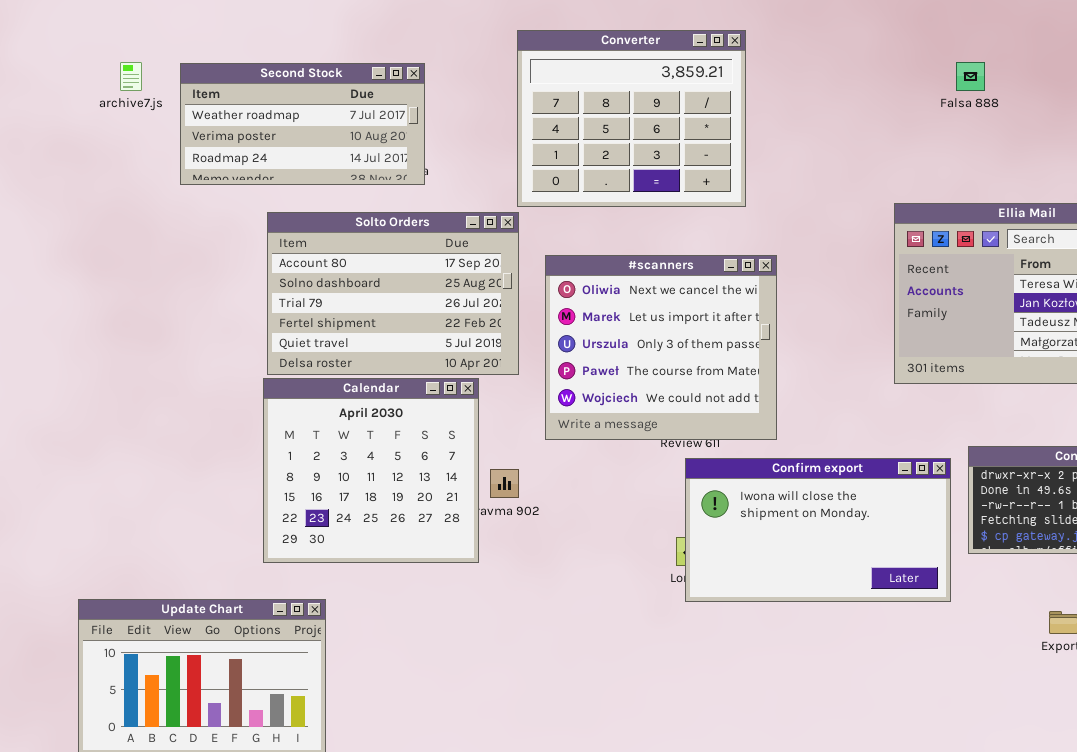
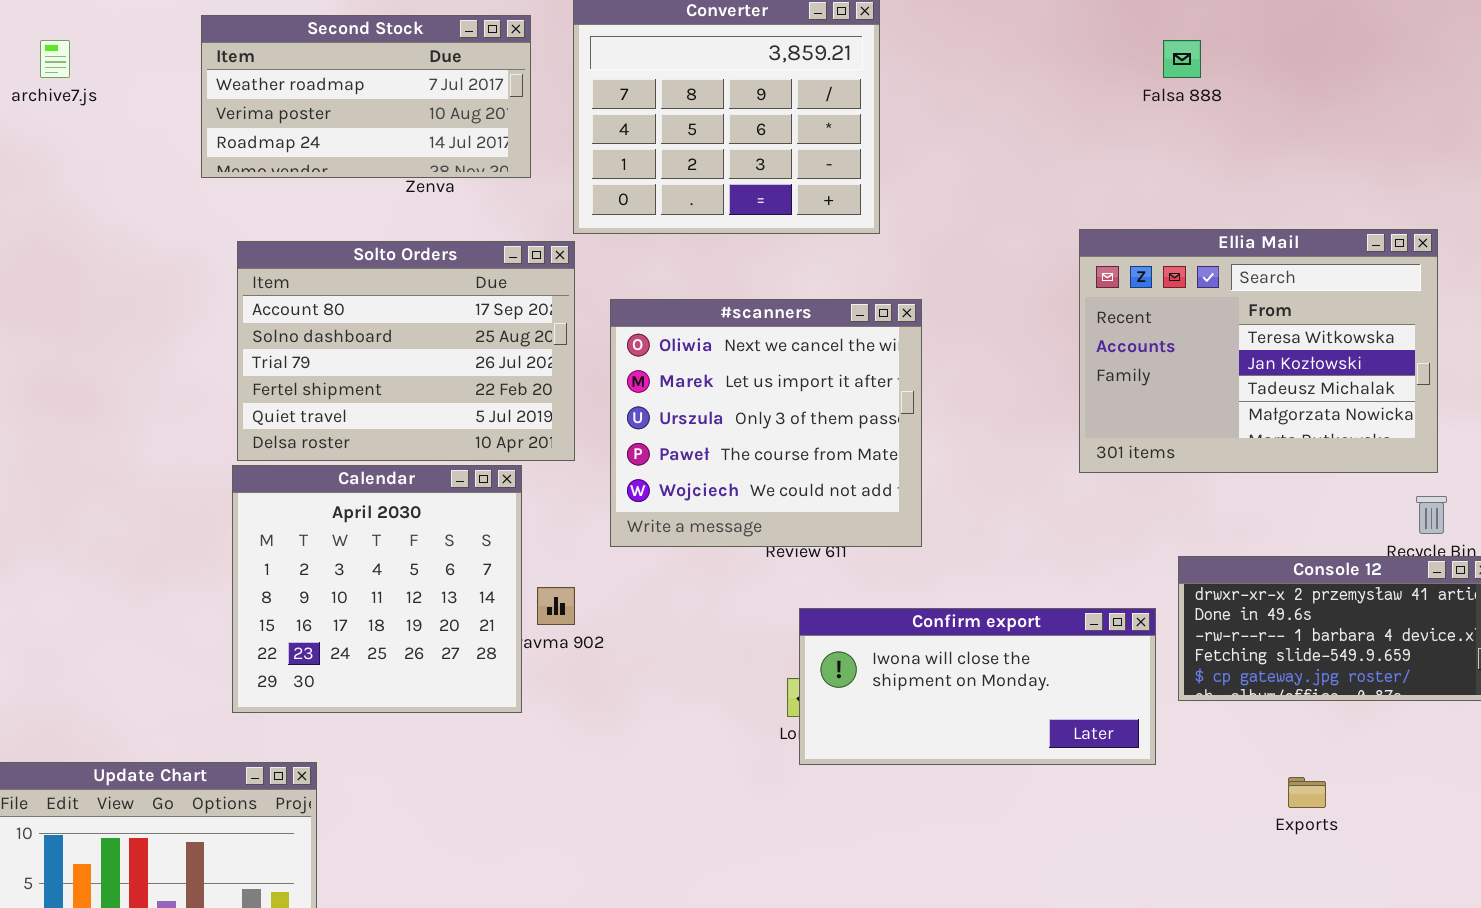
Second Stock: [180,63,425,185] -> [201,15,531,178], moved
Confirm export: [685,458,951,602] -> [799,608,1156,765], resized

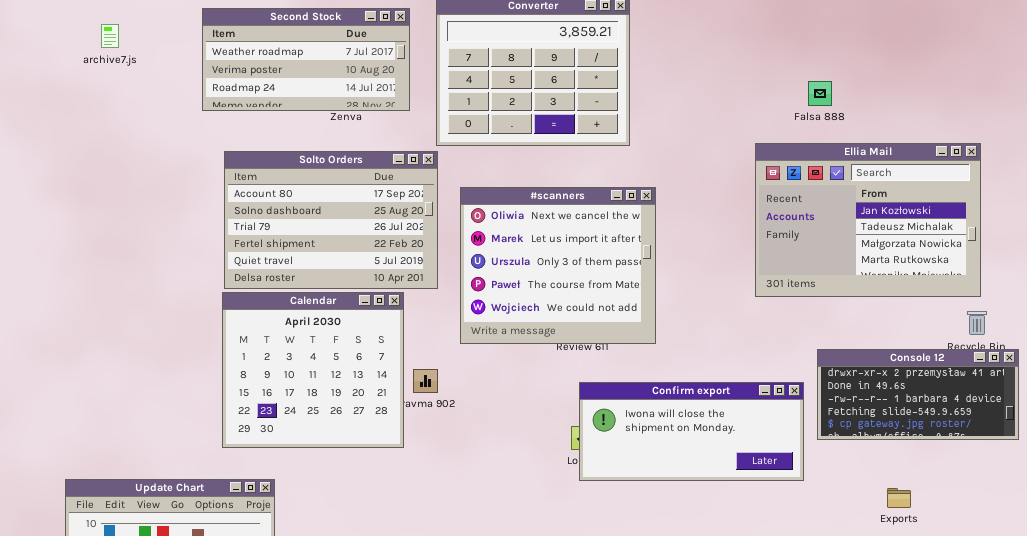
Falsa 888: [1163,40,1201,78] -> [808,81,832,106], moved
Ellia Mail: [1079,229,1438,473] -> [755,143,981,297], scrolled down 1 row

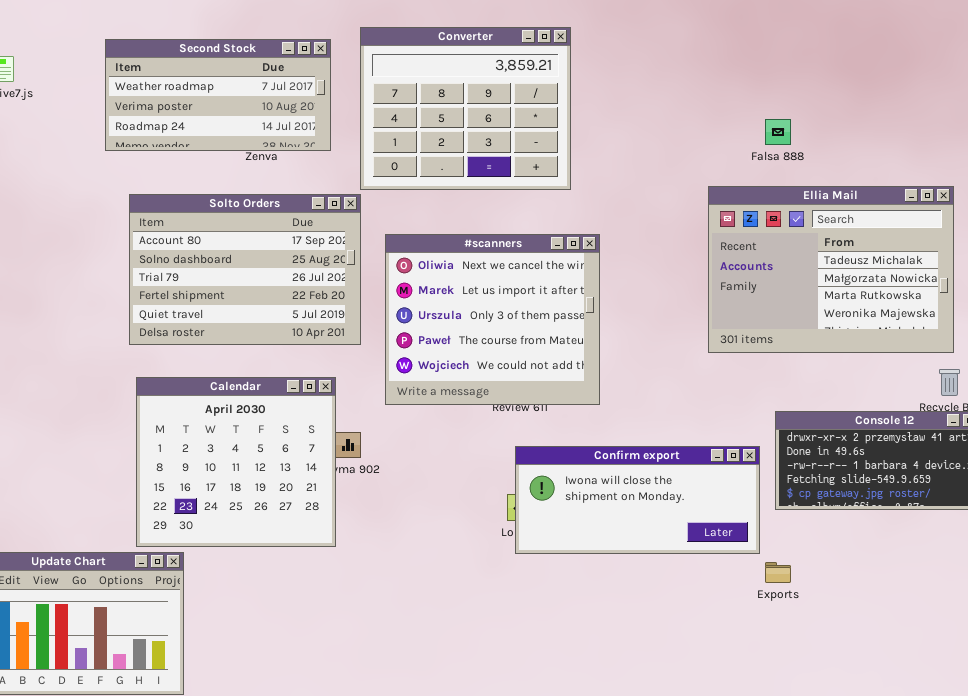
Ellia Mail: [755,143,981,297] -> [708,186,954,353], scrolled down 1 row
Calendar: [222,292,404,448] -> [136,377,336,547], moved
Exports: [887,488,911,508] -> [765,562,791,583], moved

